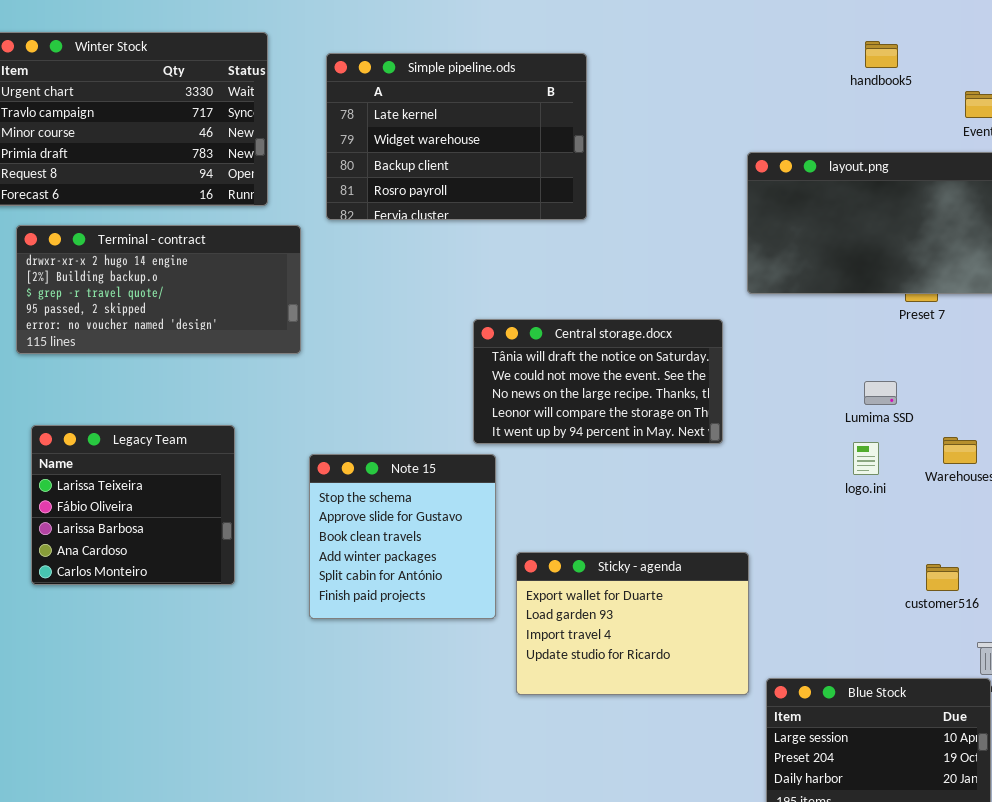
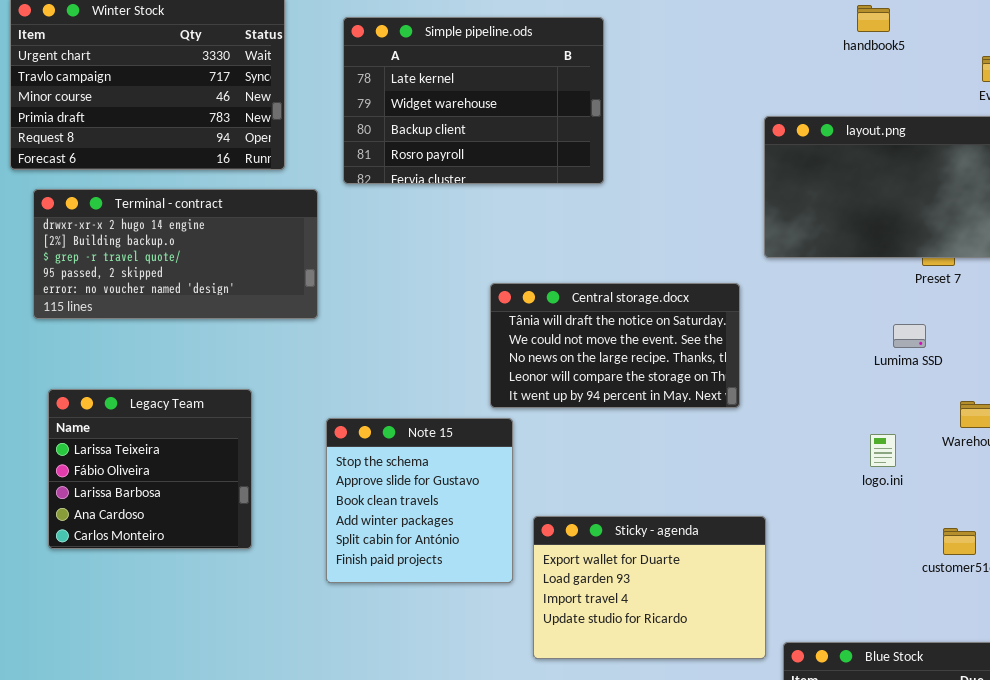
handbook5: [865,41,898,68] -> [857,5,890,32], moved
Lumima SSD: [864,381,897,405] -> [893,324,926,348], moved
logo.ini: [853,442,879,475] -> [870,434,896,467], moved

